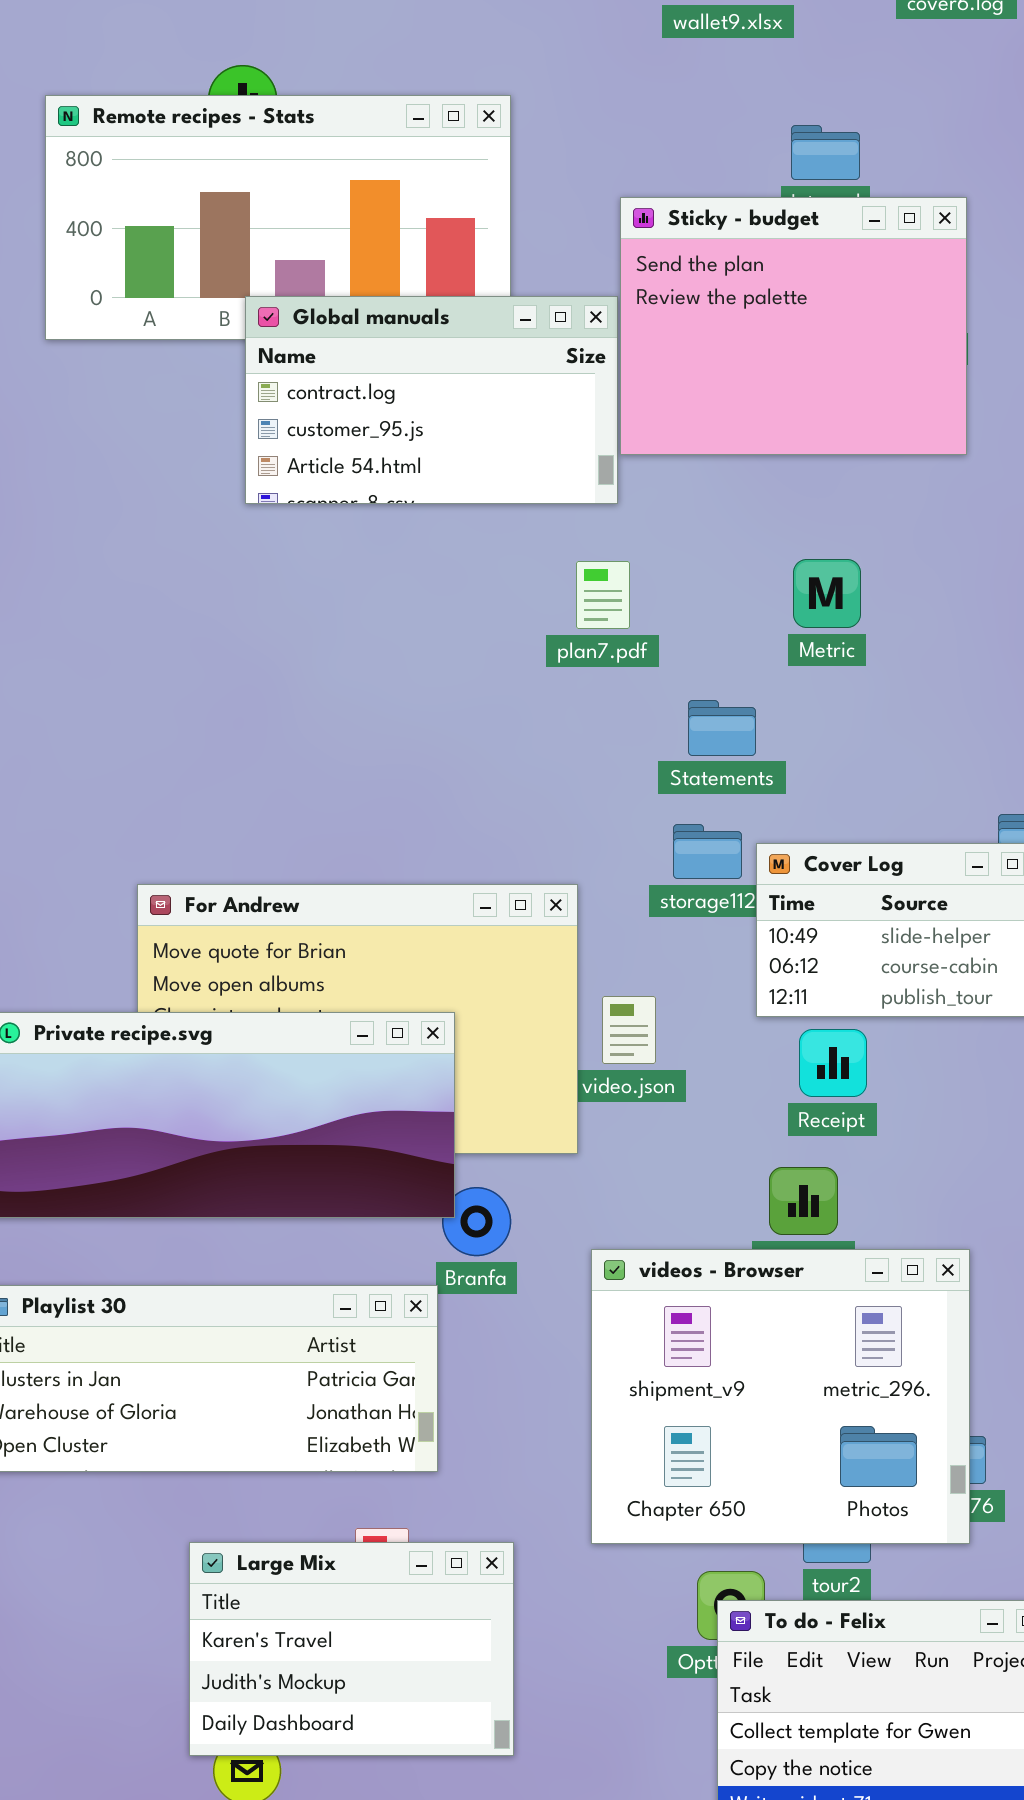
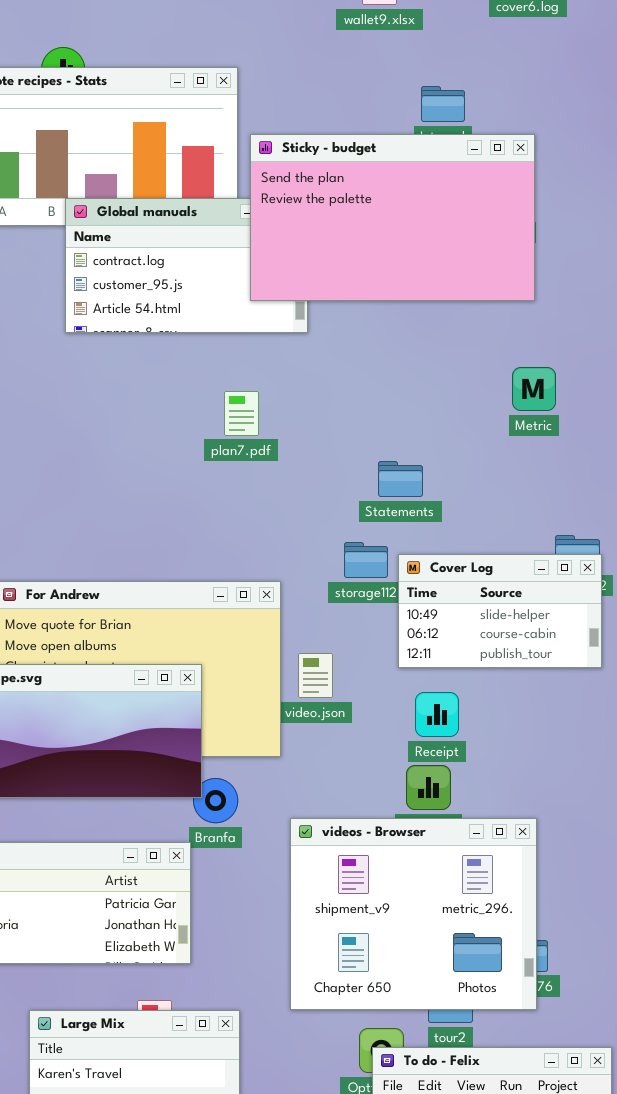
Sticky - budget: [620,197,967,455] -> [250,134,535,301], resized
Metric: [793,559,861,628] -> [512,367,556,411], moved
plan7.pdf: [576,561,630,629] -> [224,391,259,436], moved
Statements: [688,700,756,756] -> [378,461,423,497], moved
Receipt: [799,1029,867,1097] -> [415,692,459,737], moved

